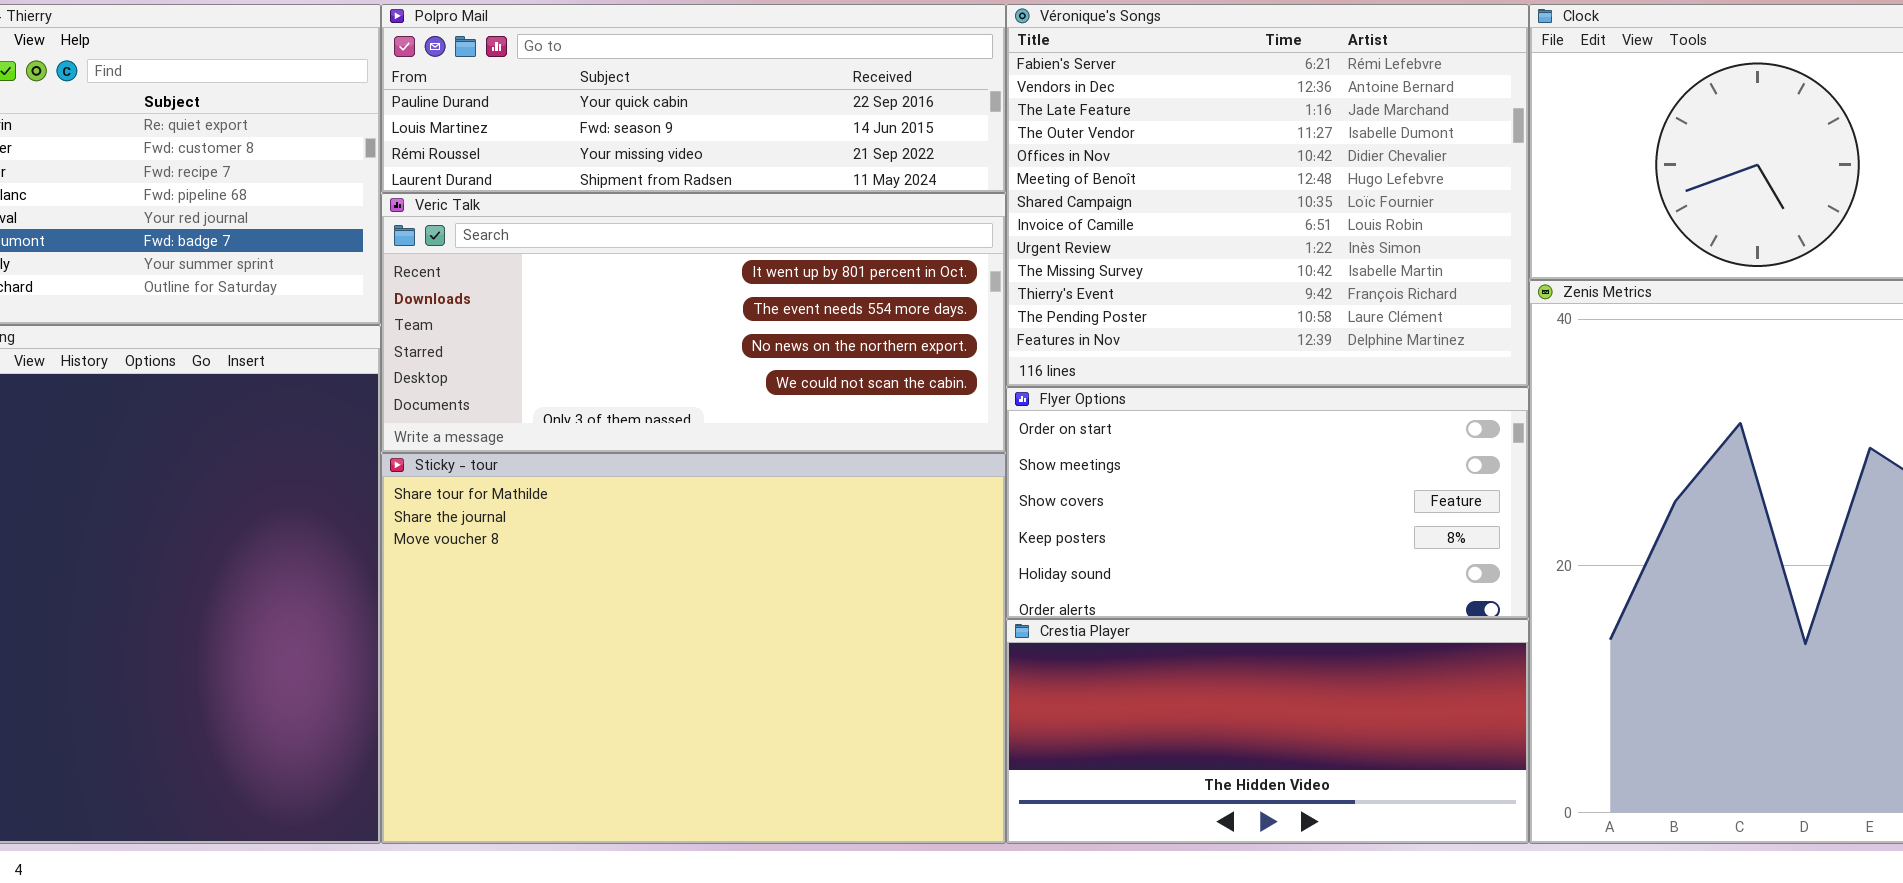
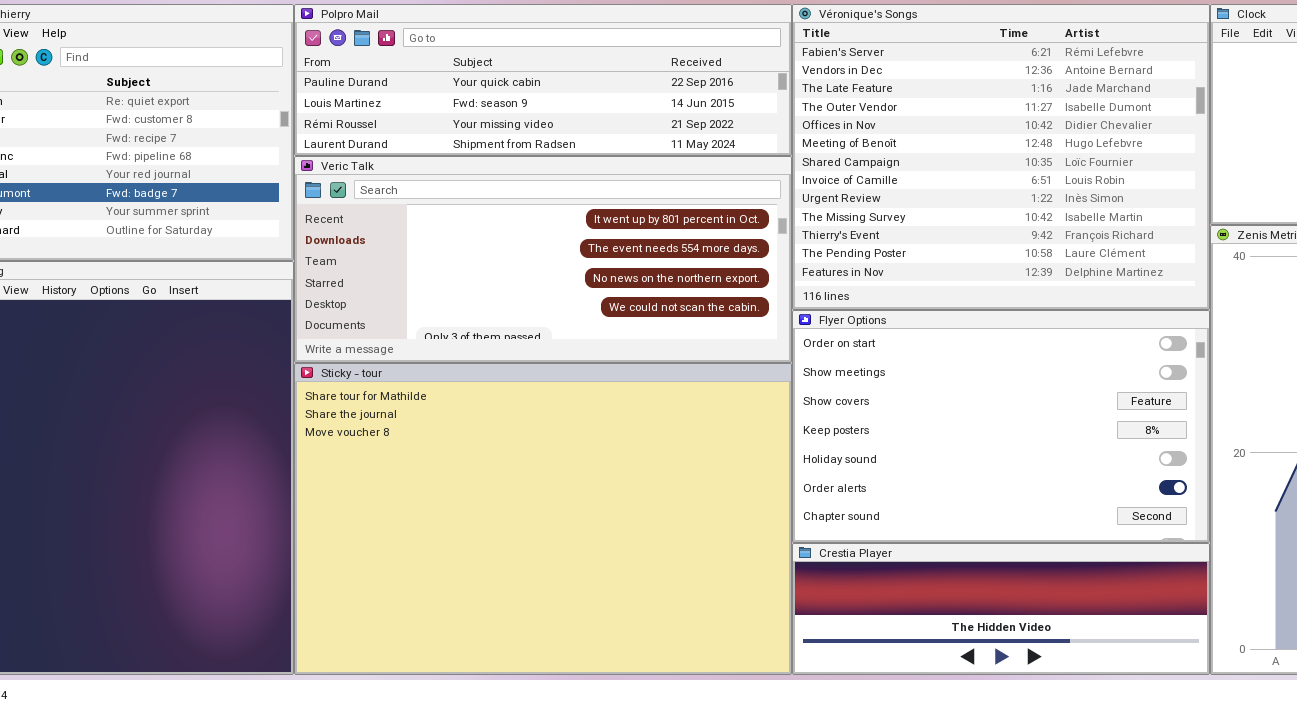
Flyer Options: [1006,387,1529,619] -> [792,310,1210,543], resized
Crestia Player: [1006,619,1529,844] -> [792,543,1210,675], resized

